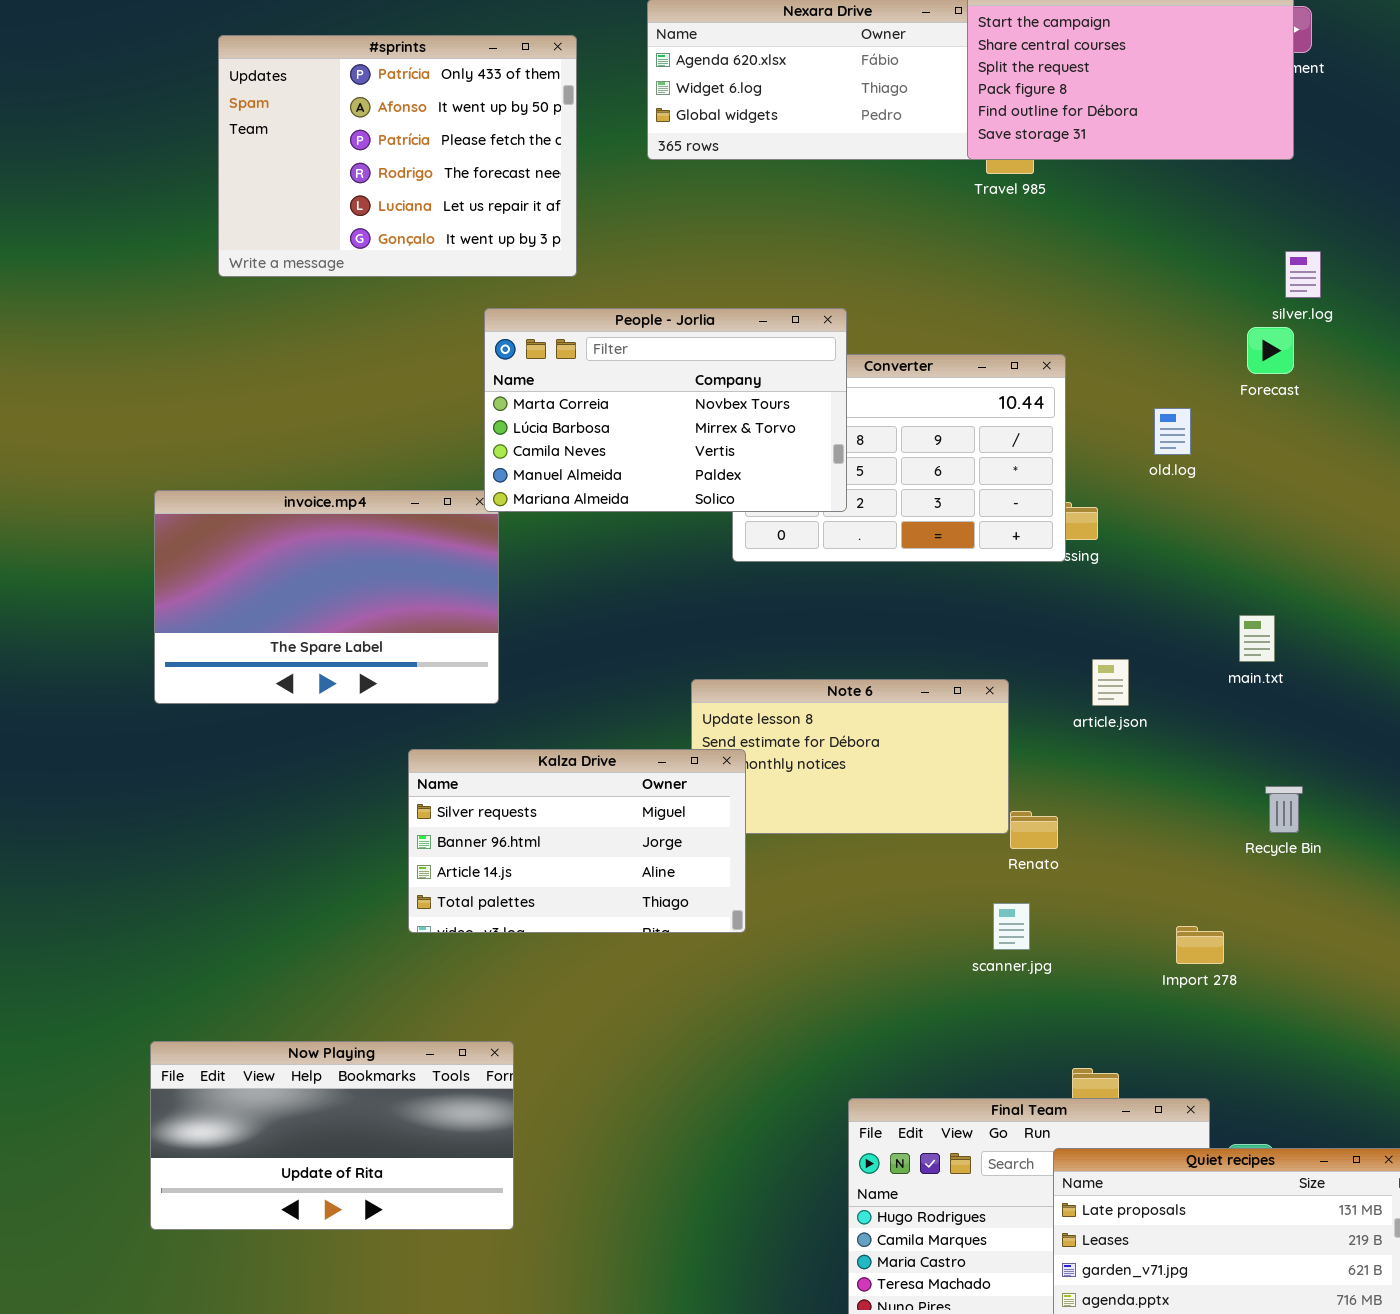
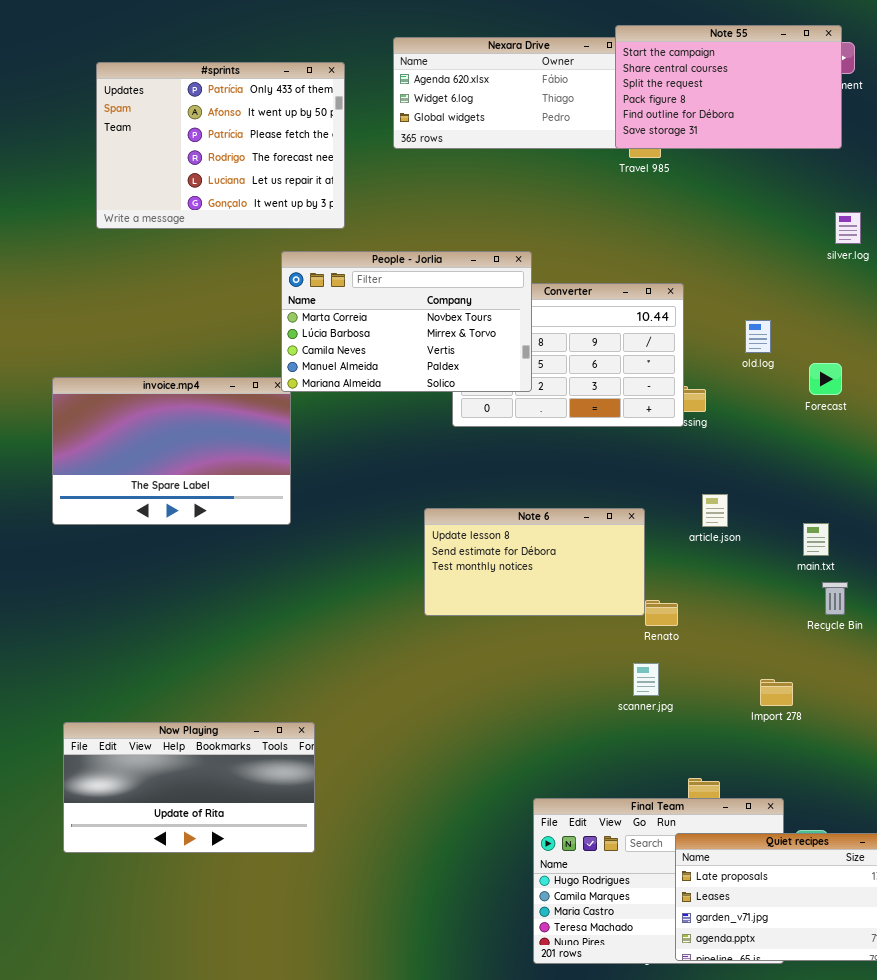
Forecast: [1247,327,1294,374] -> [809,363,842,395], moved
main.txt: [1239,615,1275,662] -> [803,523,829,556], moved
Kalza Drive: [408,749,746,933] -> none, closed
Now Playing: [150,1041,514,1230] -> [63,722,315,853], moved

